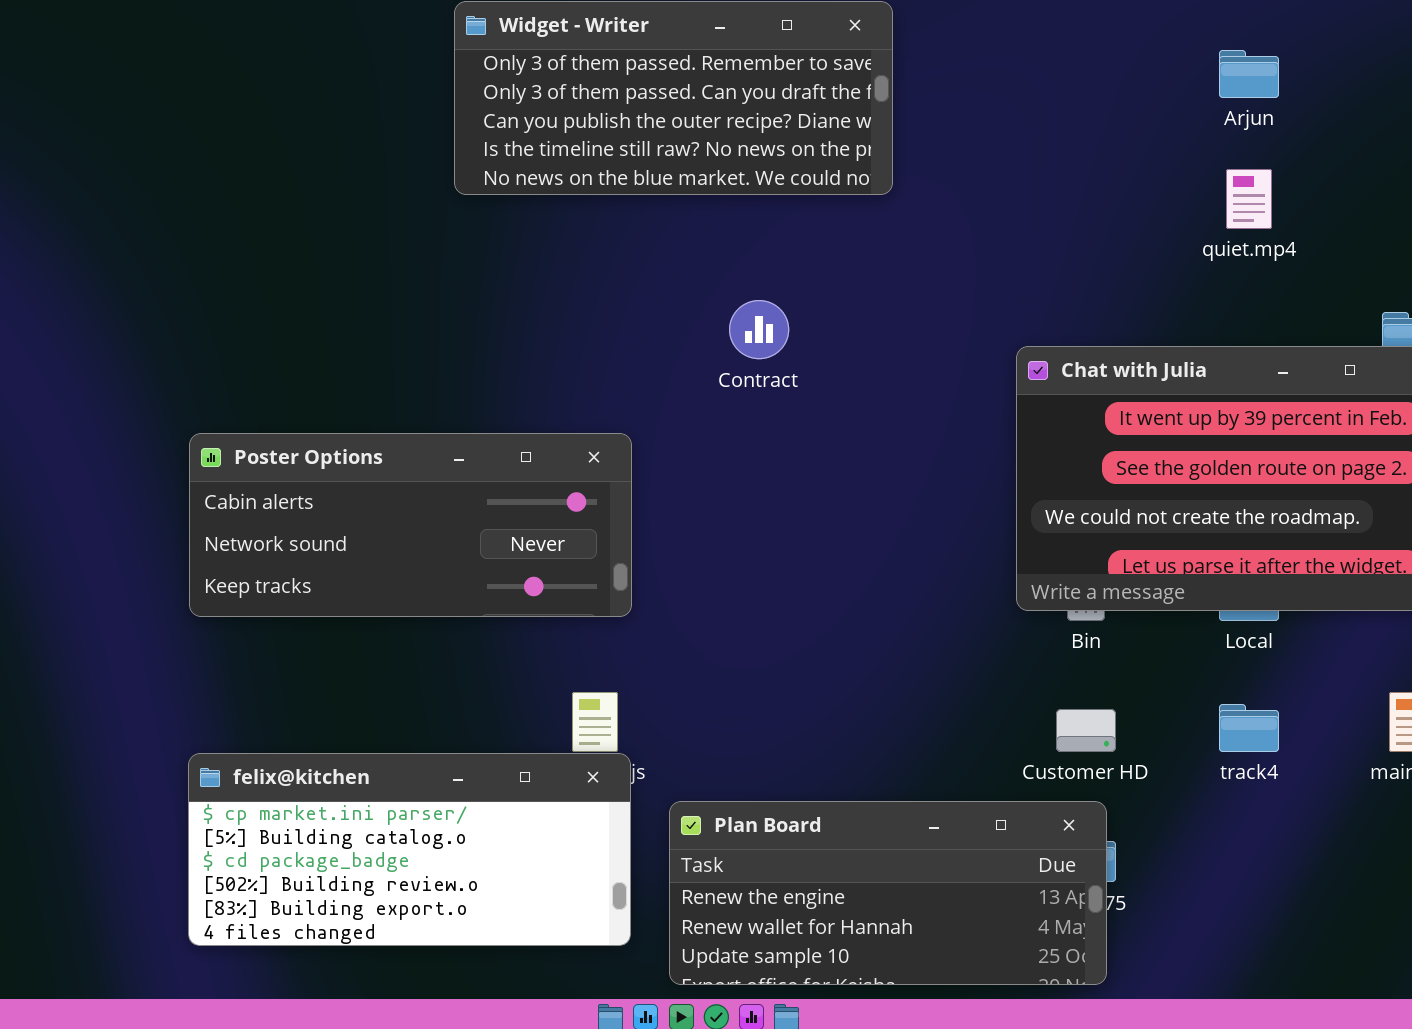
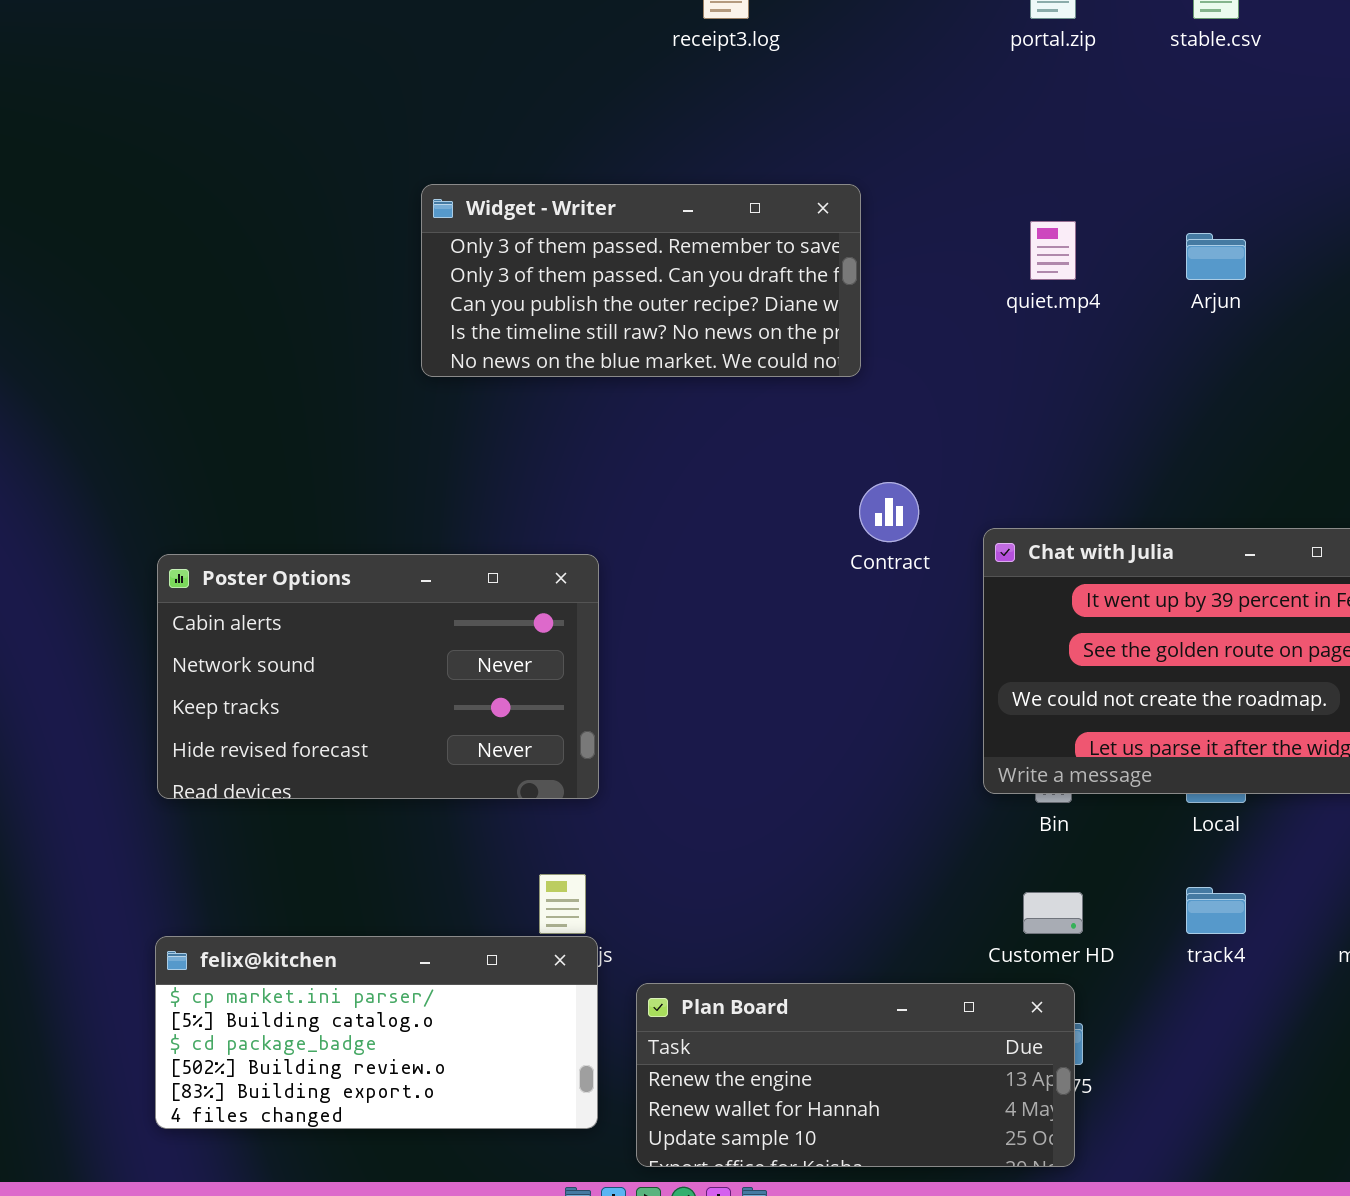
quiet.mp4: [1226,169,1272,229] -> [1030,221,1076,280], moved
Contract: [729,300,789,359] -> [859,482,919,542], moved
Poster Options: [189,433,632,617] -> [157,554,599,799], resized

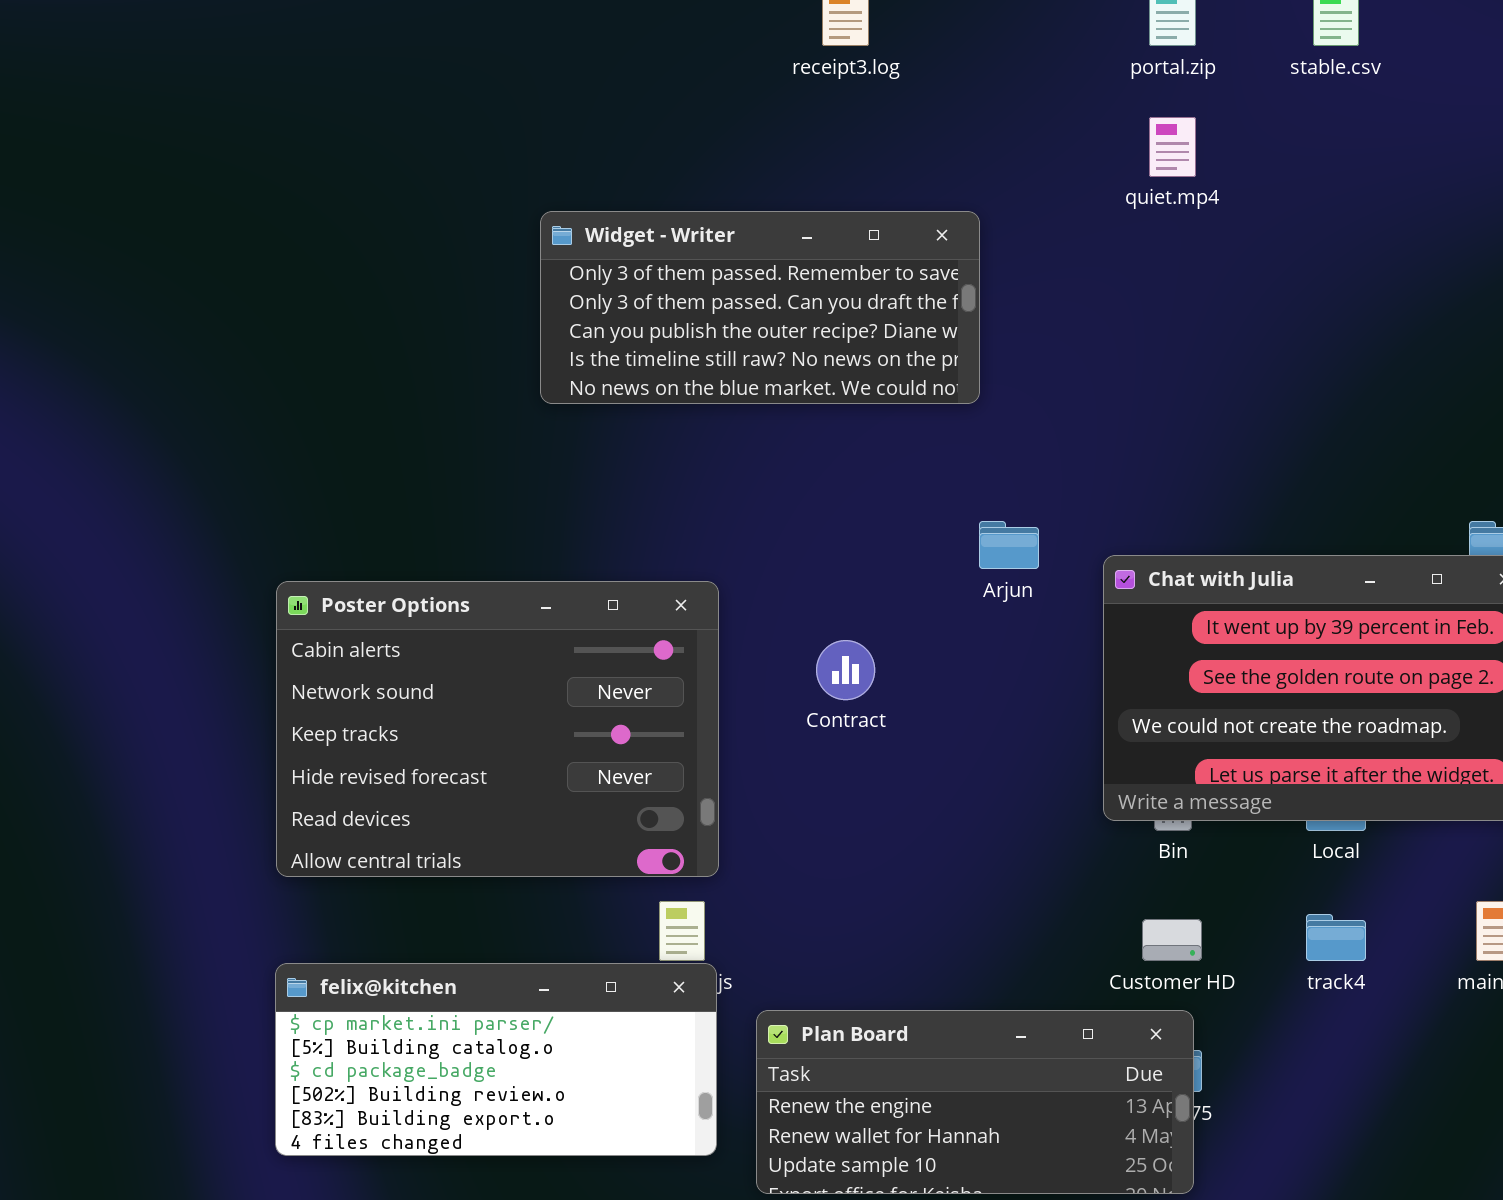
quiet.mp4: [1030,221,1076,280] -> [1149,117,1196,177], moved
Arjun: [1186,233,1246,280] -> [979,521,1039,569], moved
Contract: [859,482,919,542] -> [816,640,875,700], moved
Poster Options: [157,554,599,799] -> [276,581,719,877], resized

